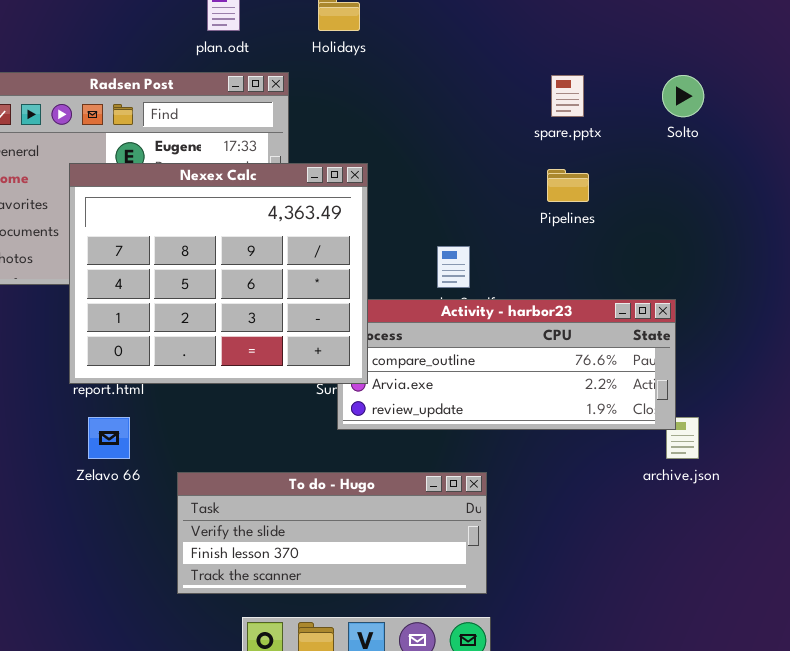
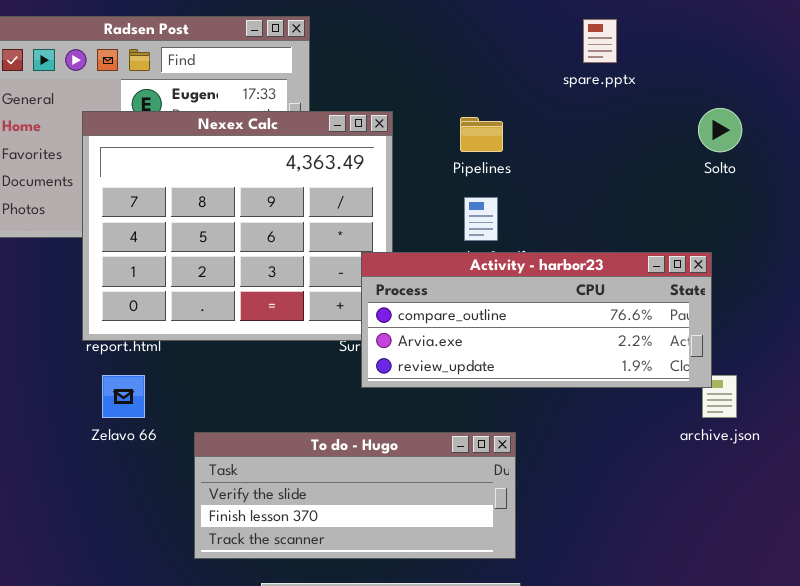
Solto: [662,75,704,117] -> [698,108,742,152], moved
Pipelines: [547,169,589,202] -> [460,117,503,152], moved
Activity - harbor23: [337,299,676,430] -> [361,252,712,388], raised

